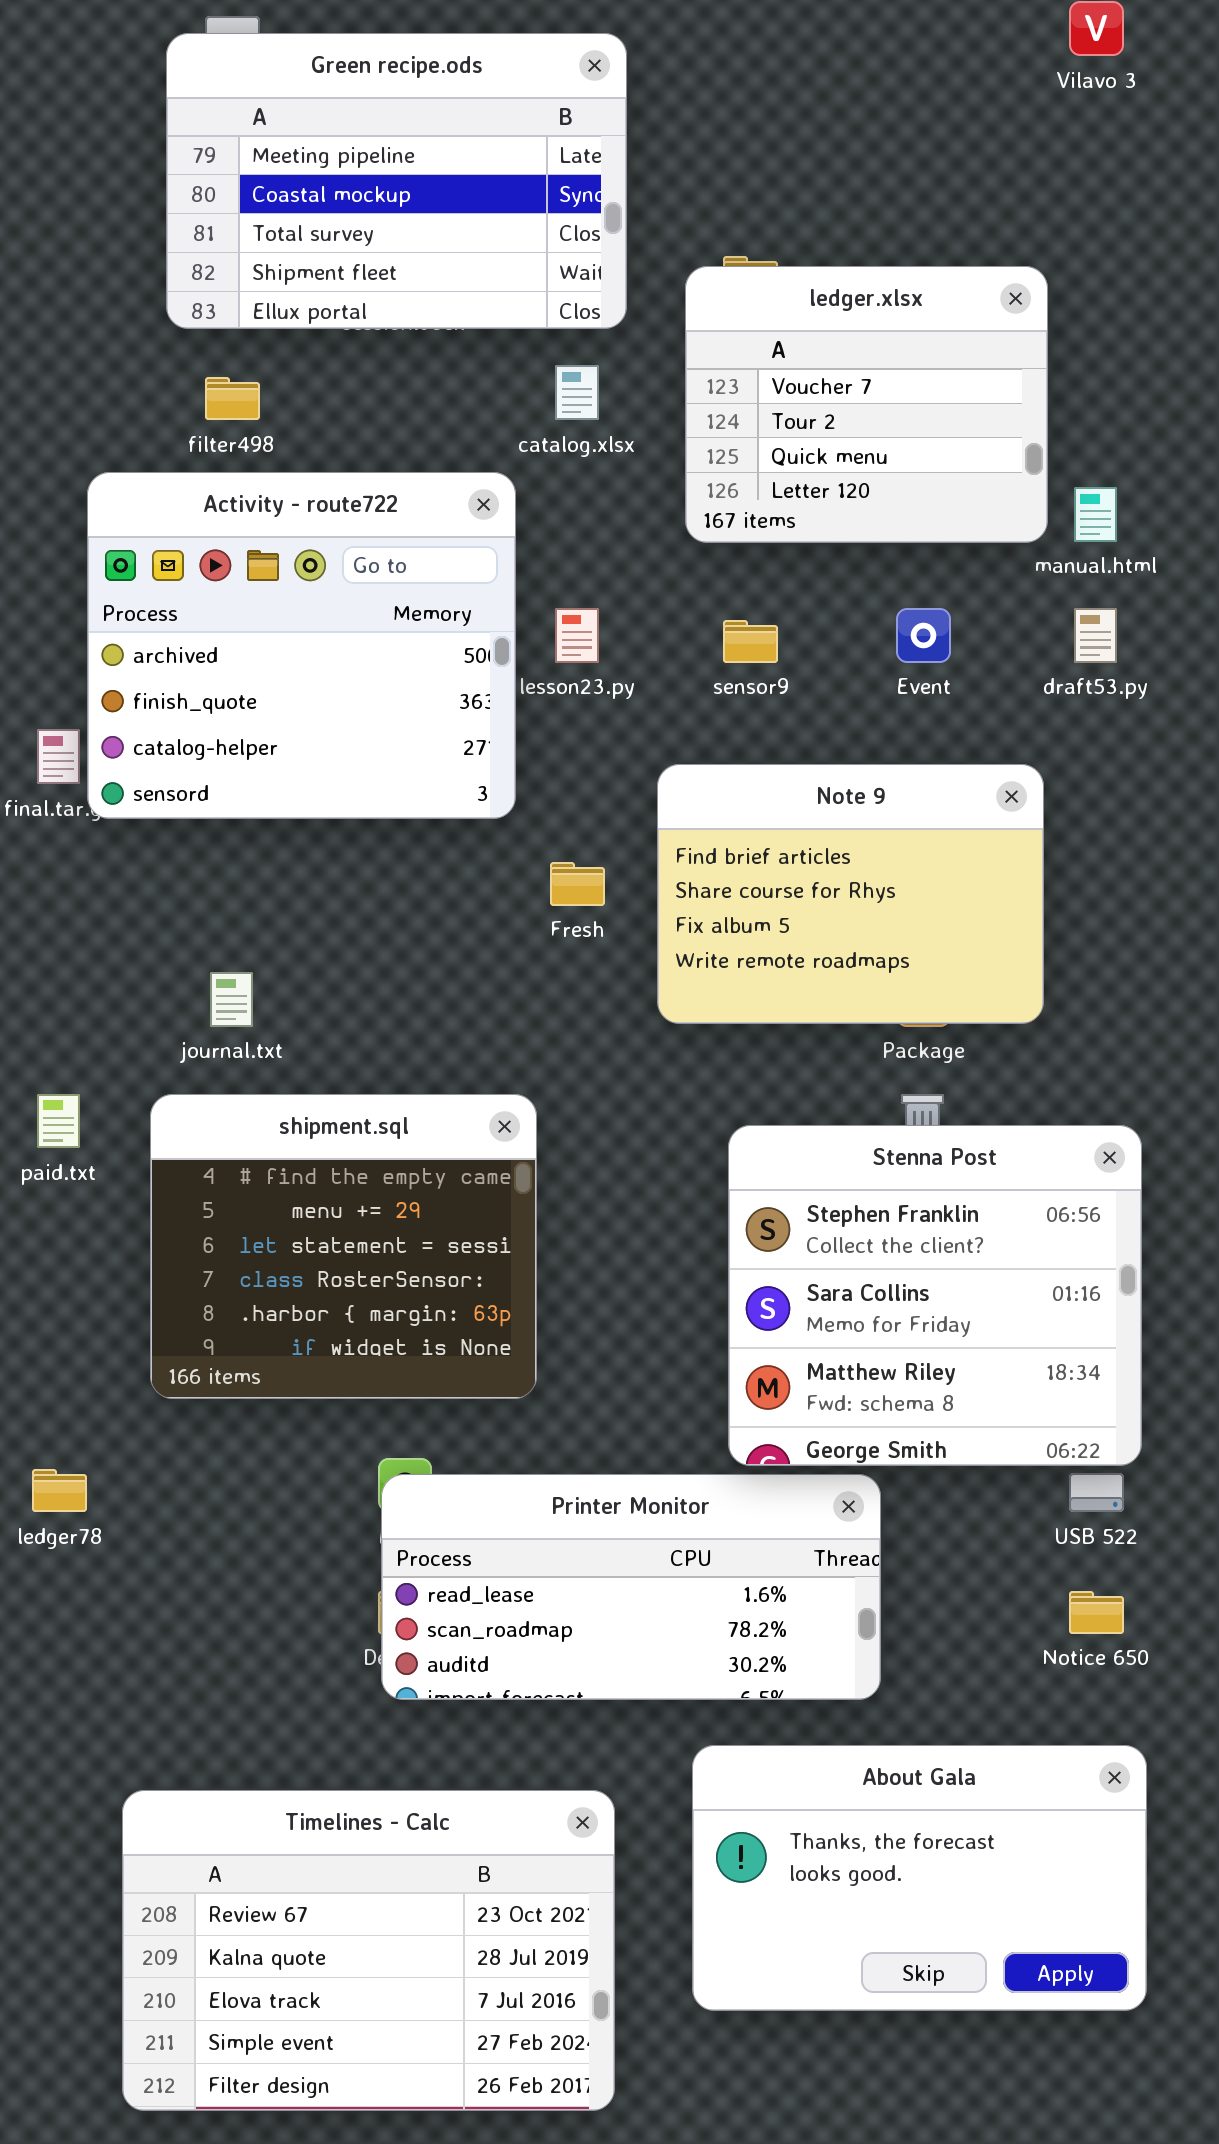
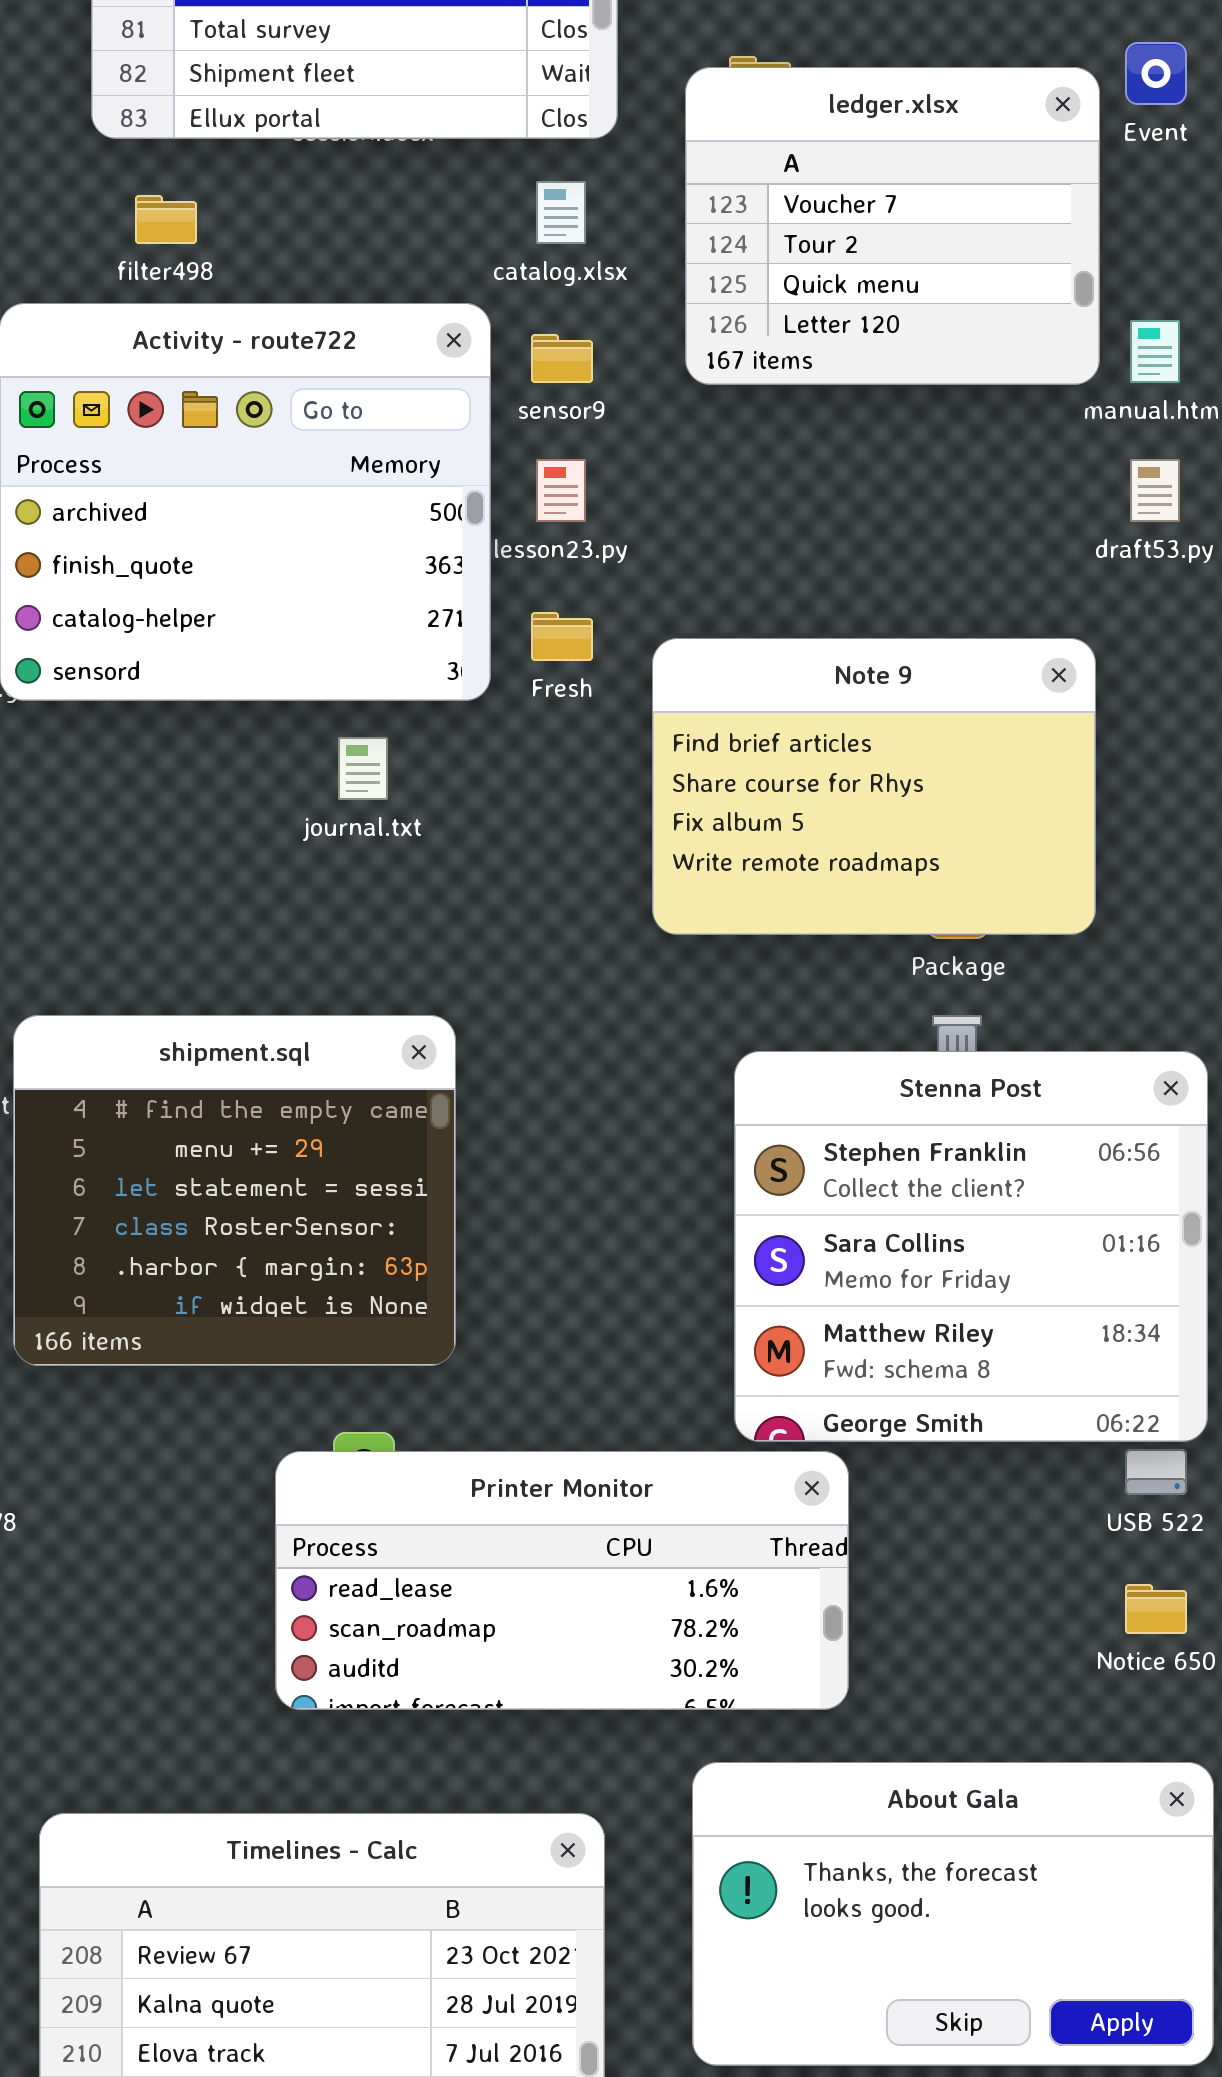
Event: [896,608,951,663] -> [1125,42,1187,105], moved
sensor9: [723,620,778,663] -> [531,334,593,383], moved
Fresh: [550,862,605,906] -> [531,612,593,661], moved
journal.txt: [210,972,253,1027] -> [338,737,388,800], moved
shipment.sql: [150,1094,537,1399] -> [13,1015,456,1366], moved
Printer Monitor: [381,1474,881,1700] -> [275,1451,849,1710], moved

